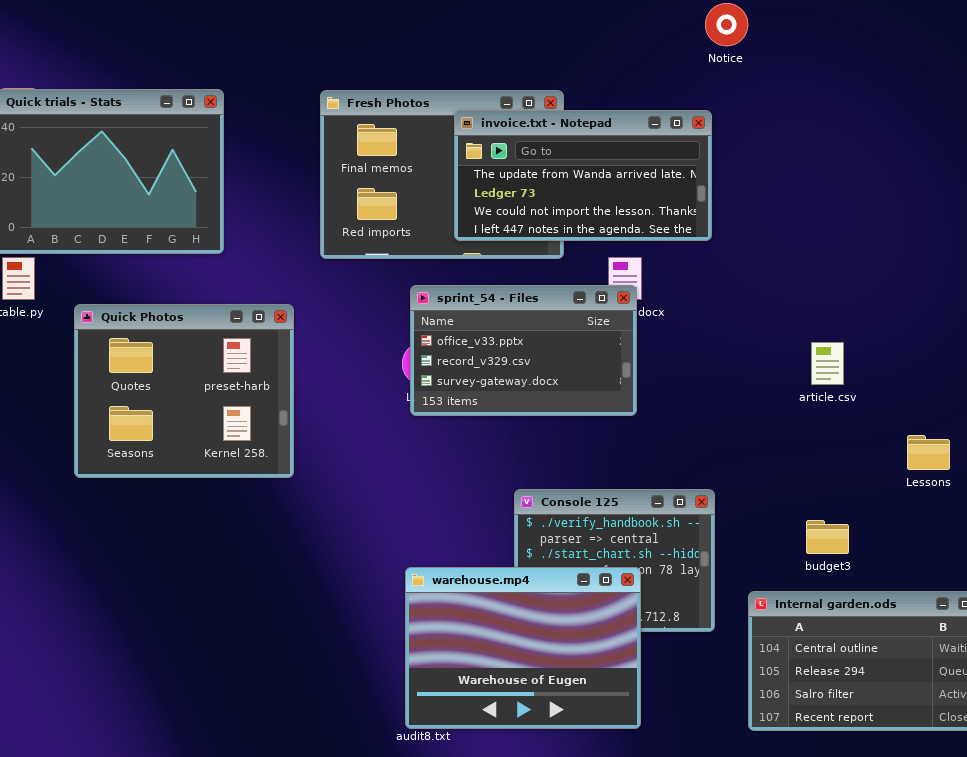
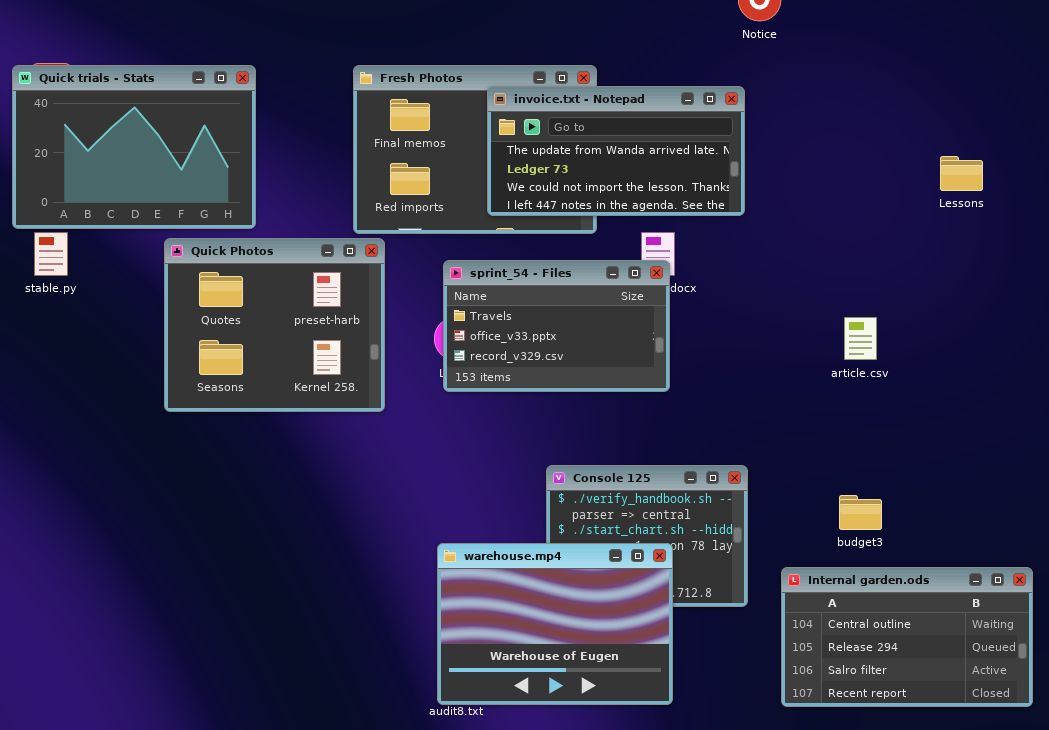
sprint_54 - Files: [410,285,637,416] -> [443,260,670,392], scrolled up 1 row
Quick Photos: [74,304,294,478] -> [164,238,385,412], moved
Lessons: [907,435,950,470] -> [940,156,983,191], moved

